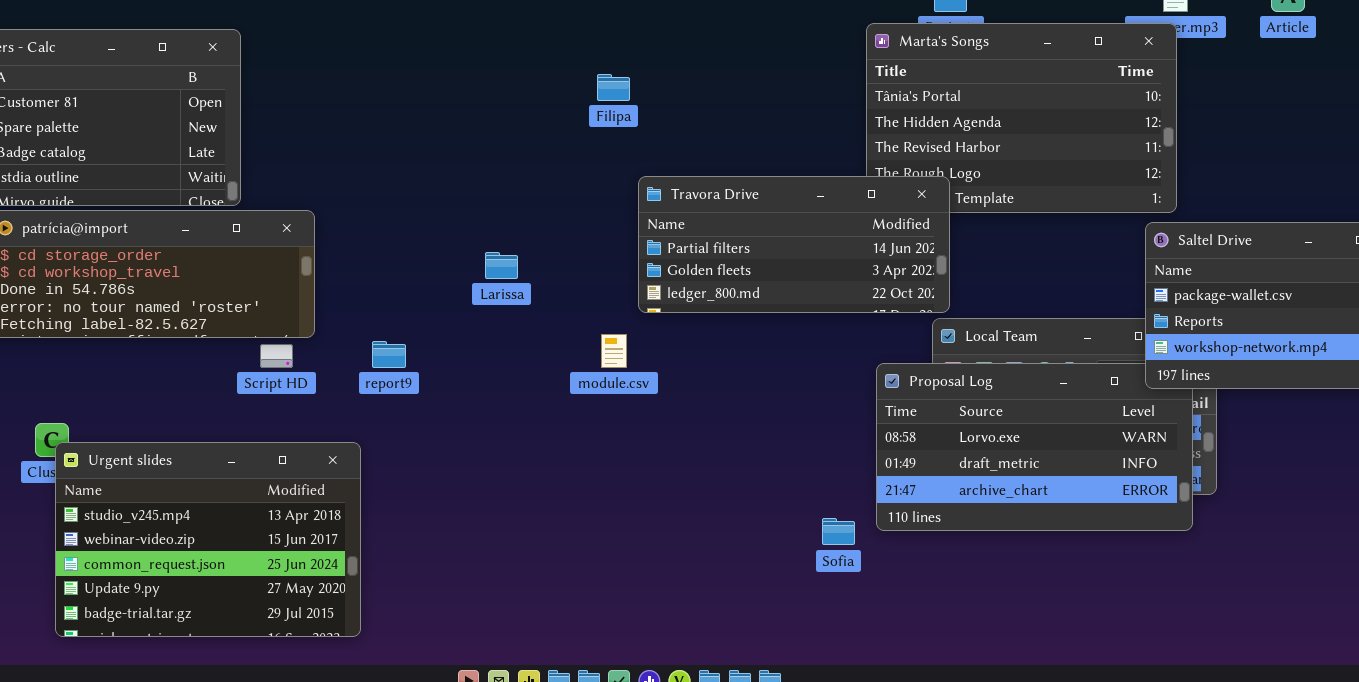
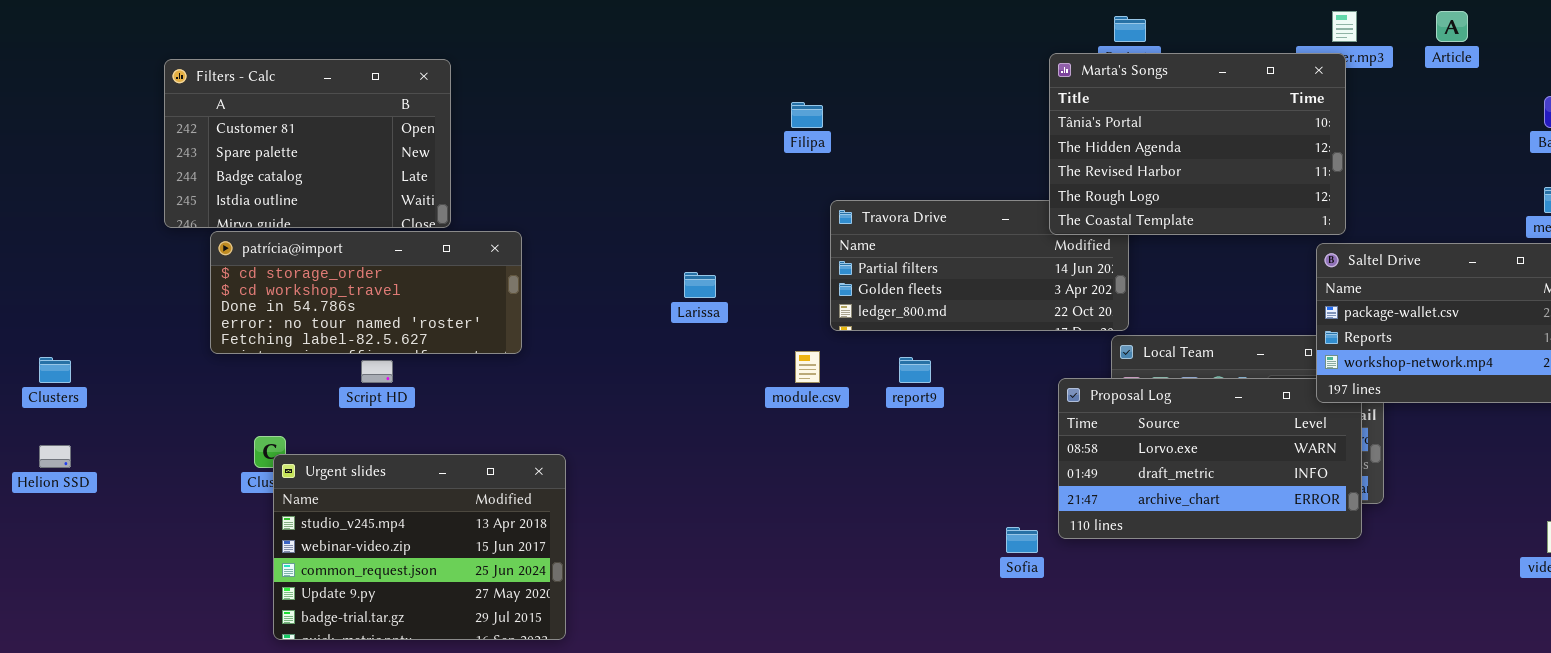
Marta's Songs: [866,23,1177,213] -> [1049,53,1346,235], raised
report9: [372,341,406,368] -> [899,357,931,383], moved
Script HD: [260,344,293,368] -> [361,360,393,383], moved

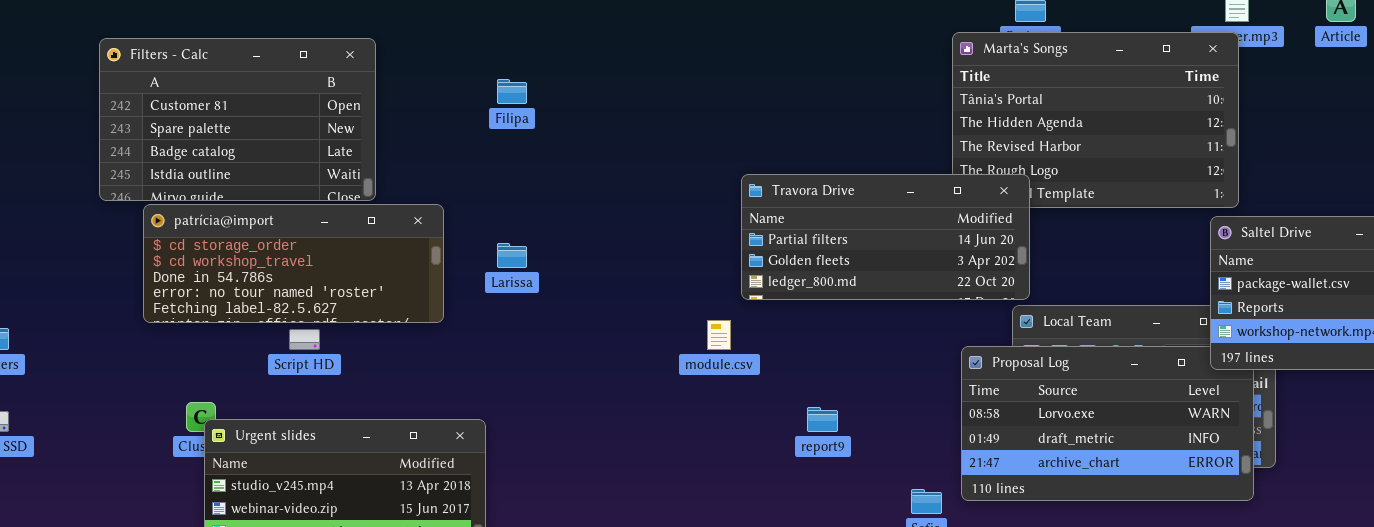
Filipa: [791,102,823,128] -> [497,79,527,104], moved
Travora Drive: [830,200,1129,331] -> [741,174,1030,300], raised
Larissa: [684,272,716,298] -> [497,243,527,268], moved
report9: [899,357,931,383] -> [807,407,838,432], moved

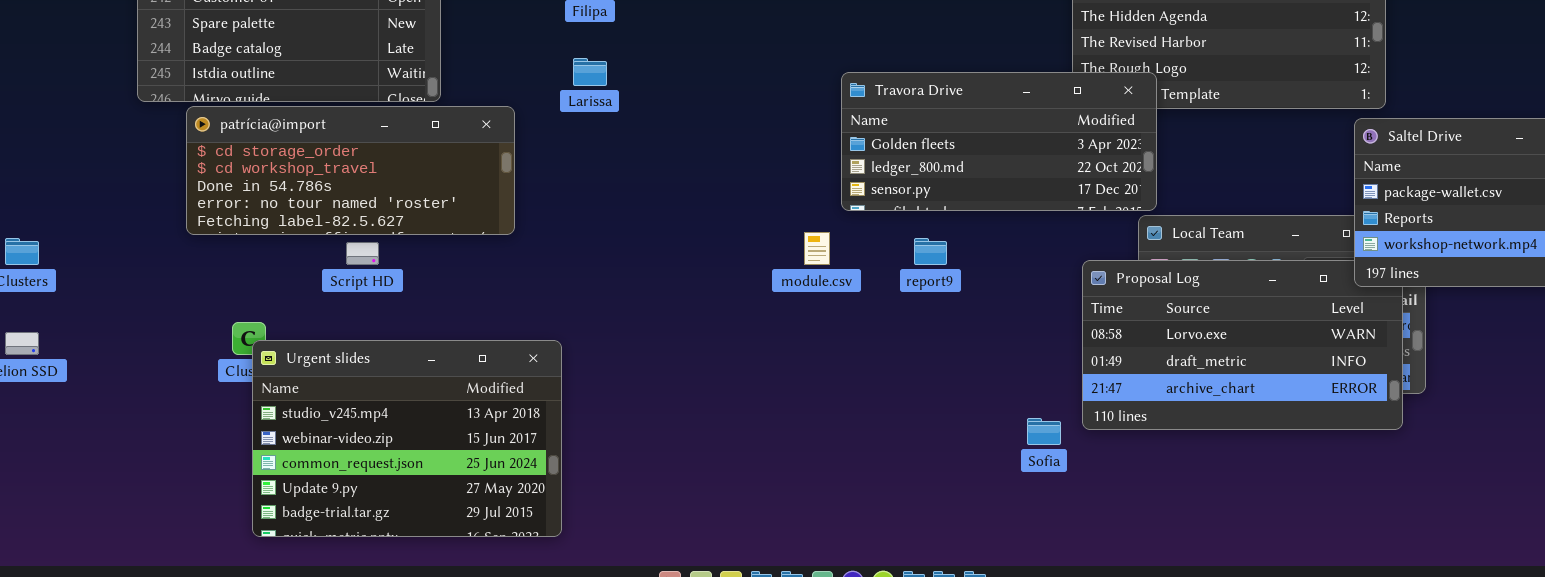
Travora Drive: [741,174,1030,300] -> [841,72,1157,211], scrolled down 1 row
Larissa: [497,243,527,268] -> [573,58,607,86], moved
report9: [807,407,838,432] -> [914,238,947,265], moved

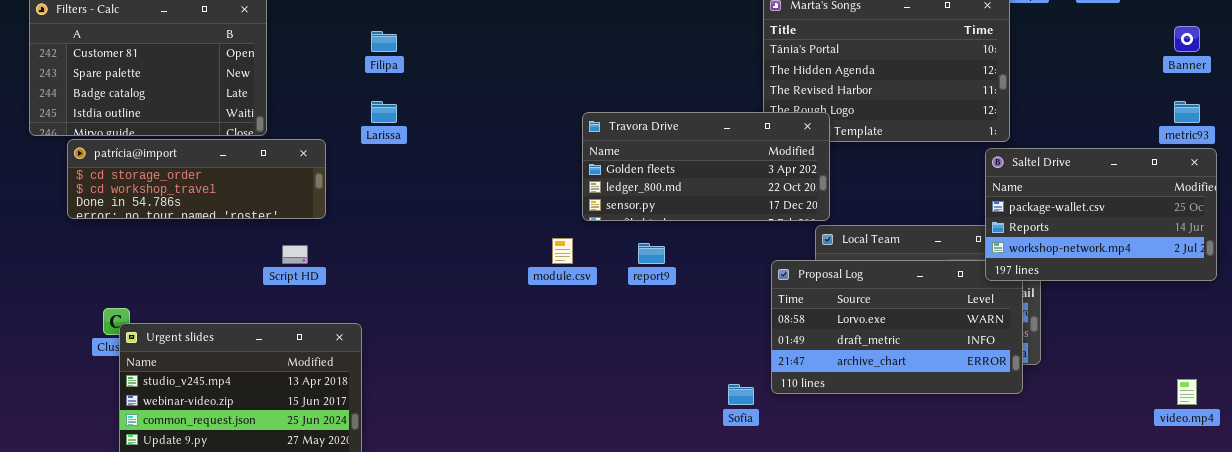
patrícia@import: [186,106,515,235] -> [67,139,326,219], resized
Script HD: [346,242,379,265] -> [282,245,308,264], moved

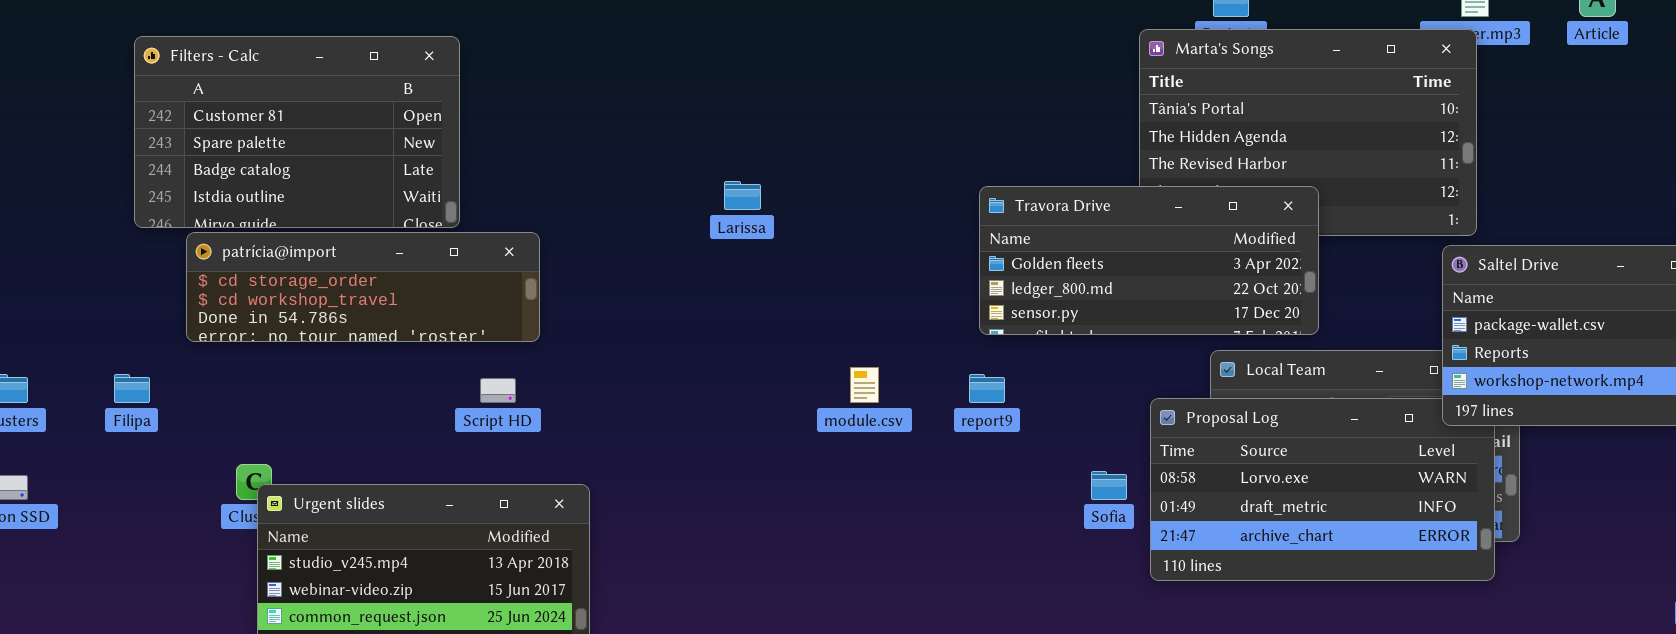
Filipa: [371,31,397,52] -> [114,374,150,403], moved
Larissa: [371,101,397,123] -> [724,181,761,210], moved
Travora Drive: [582,112,830,221] -> [979,186,1319,335], moved
Sofia: [728,384,754,405] -> [1091,471,1127,500], moved

